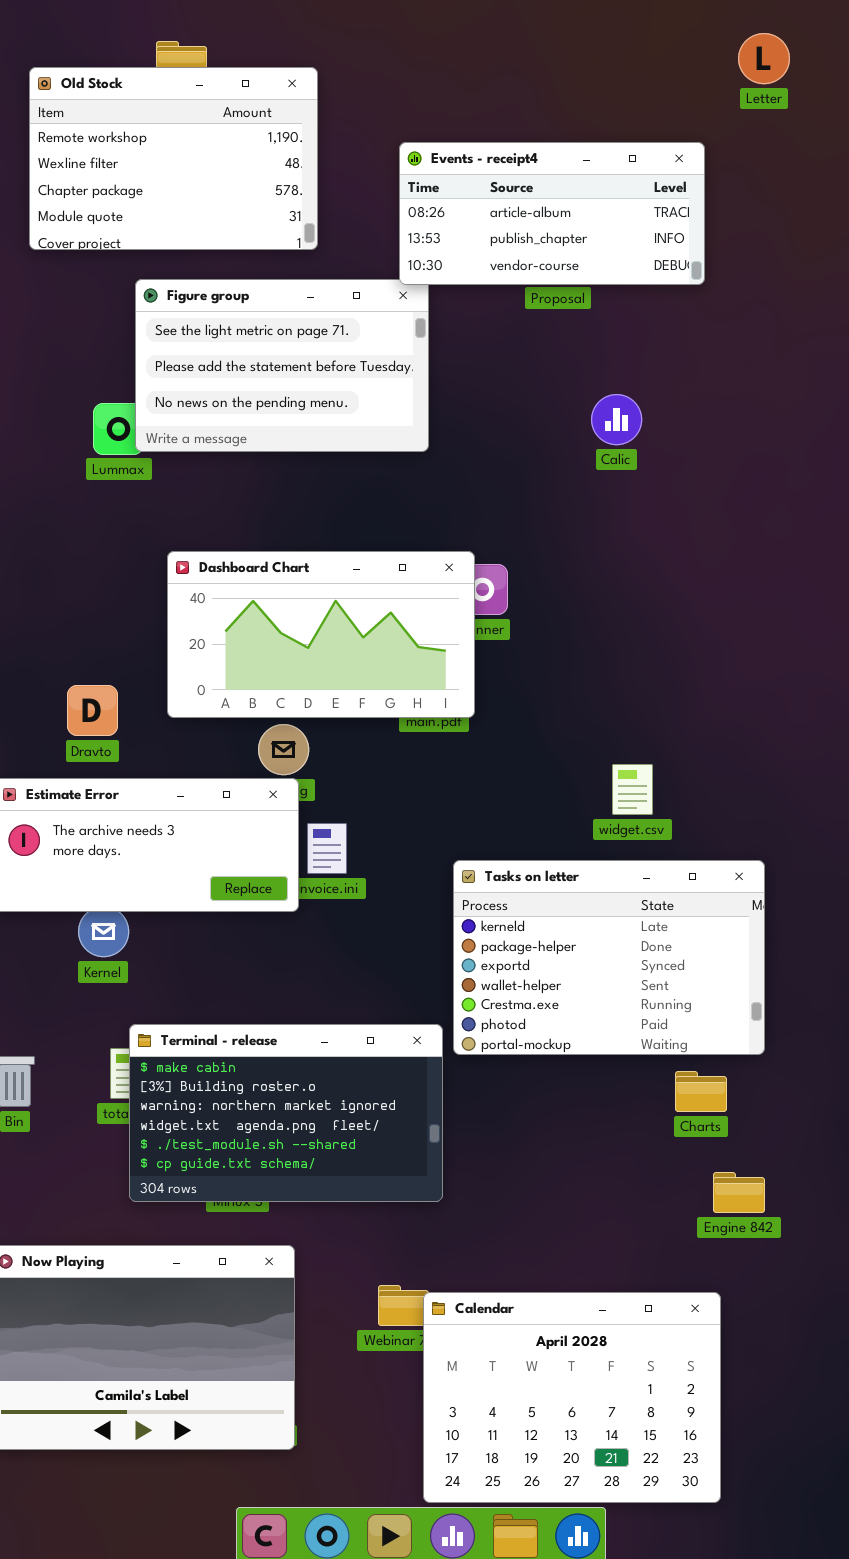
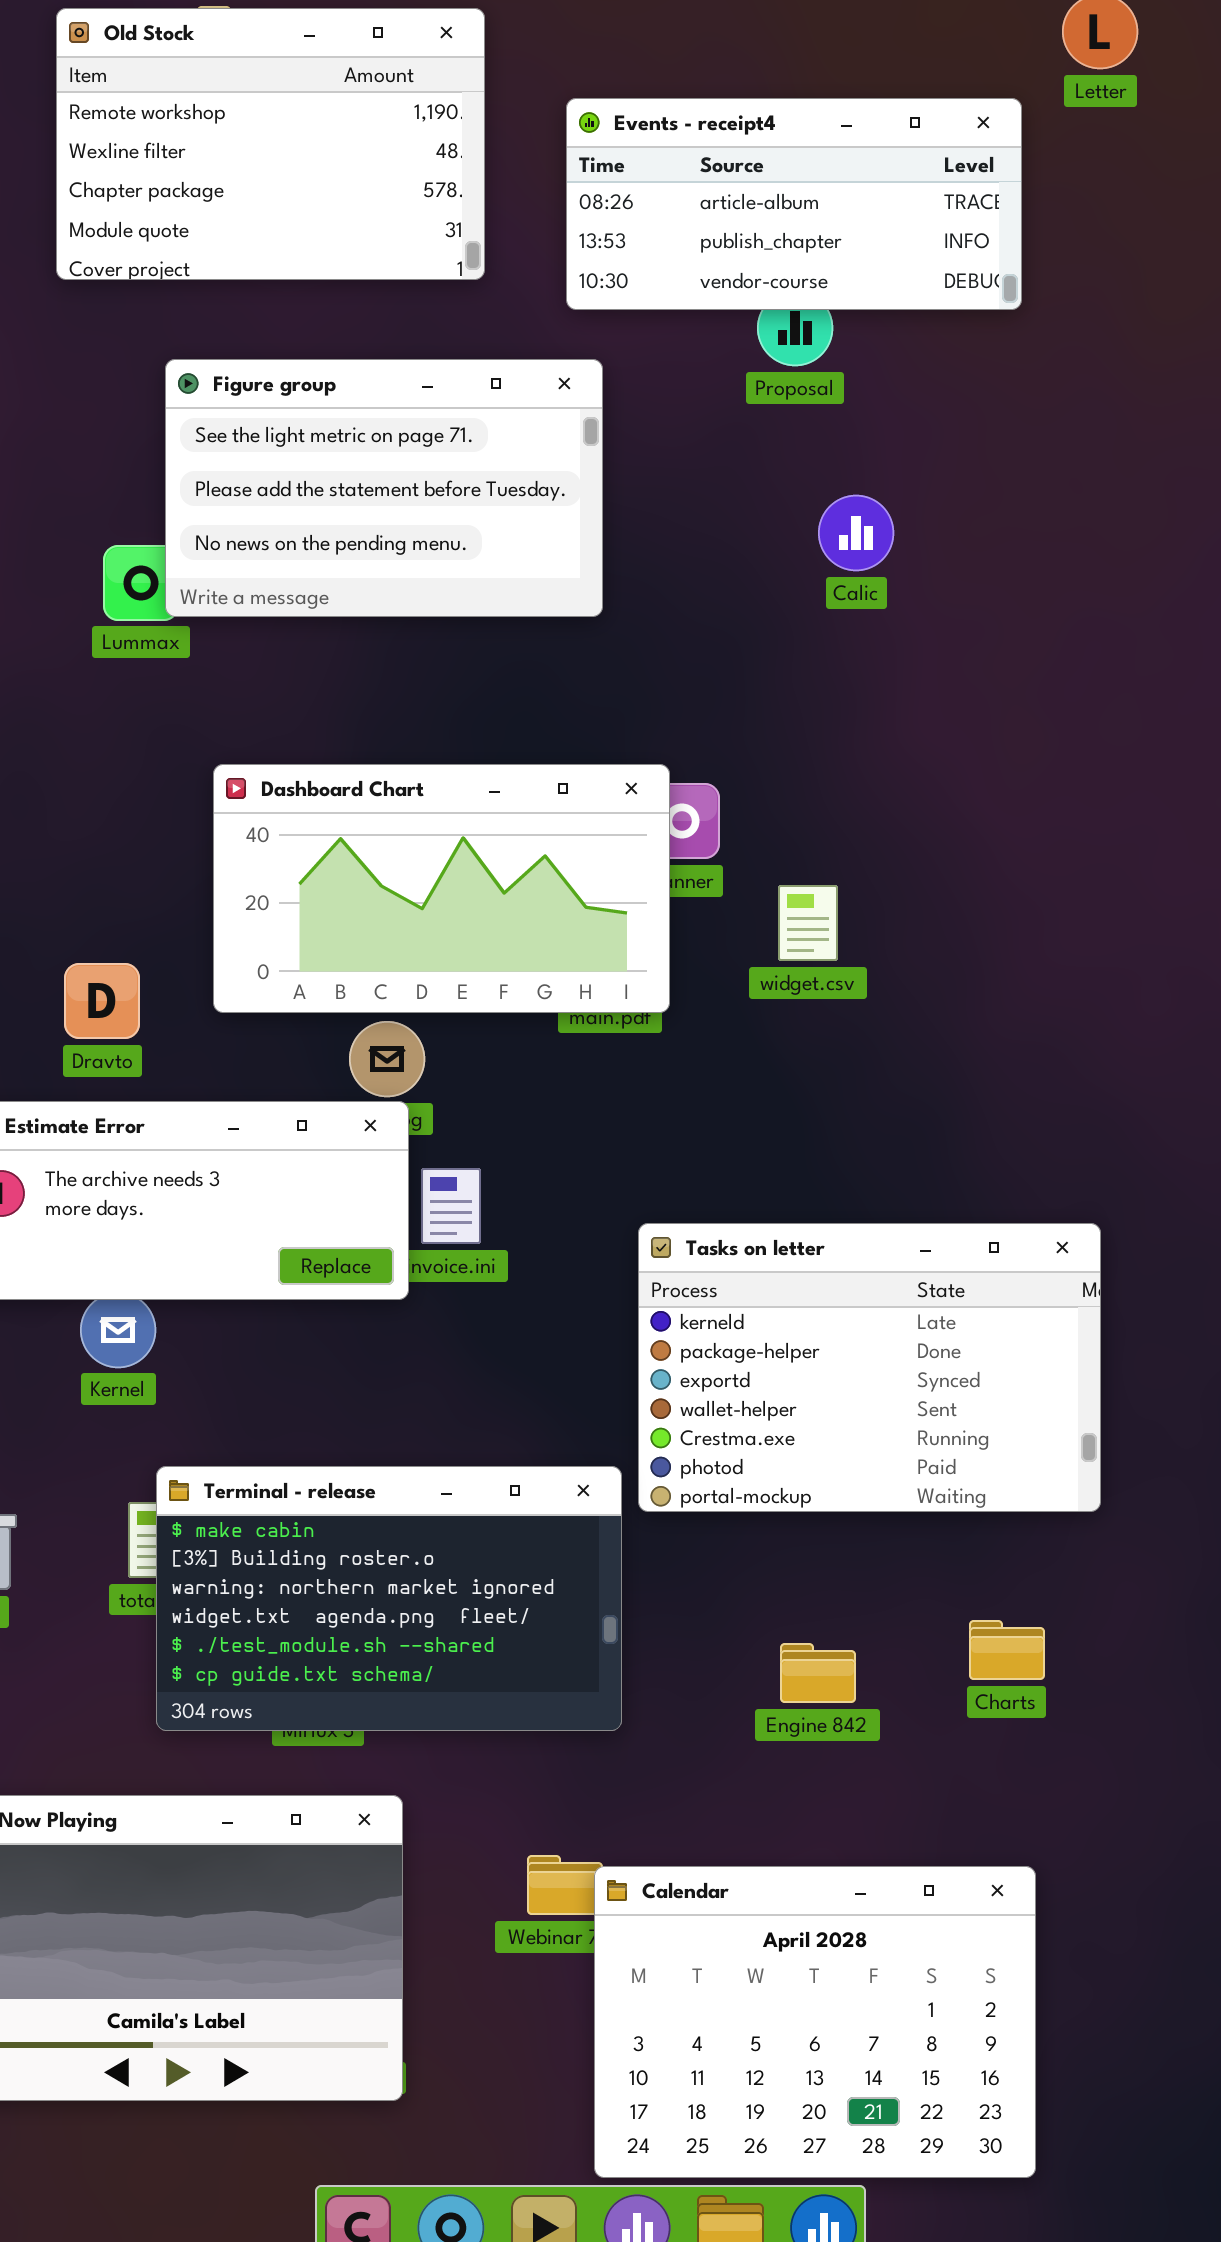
Old Stock: [29,67,318,250] -> [56,8,485,280], moved
Events - receipt4: [399,142,705,285] -> [566,98,1022,310], moved
Calic: [591,394,642,445] -> [818,495,894,571], moved
widget.csv: [612,764,653,815] -> [778,885,838,961], moved
Charts: [675,1071,727,1112] -> [969,1620,1045,1680], moved
Engine 842: [713,1172,765,1213] -> [780,1643,856,1703], moved

